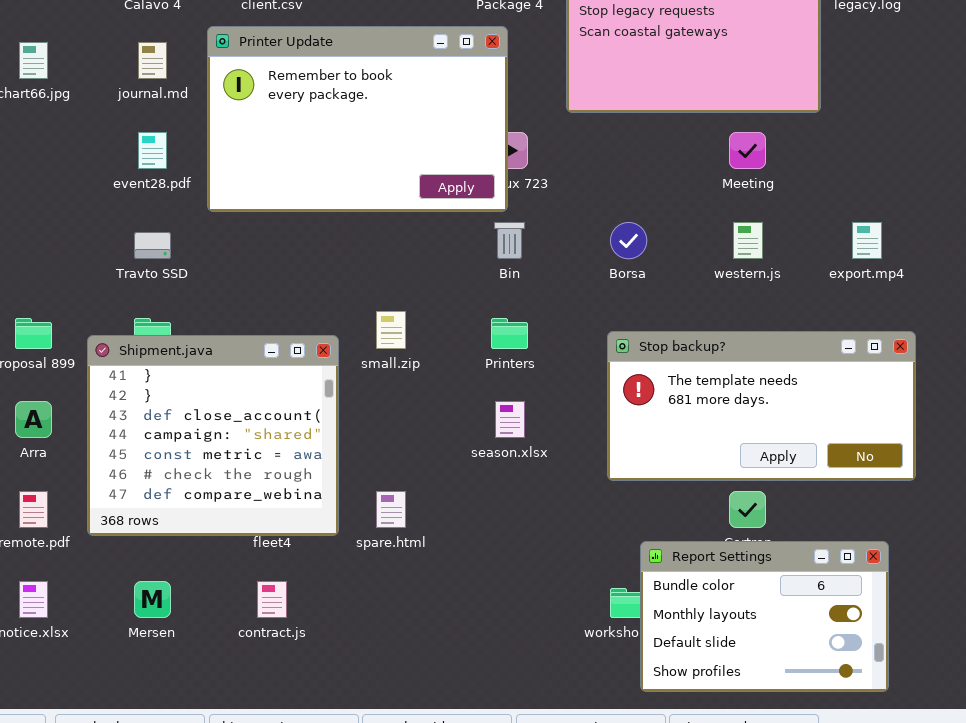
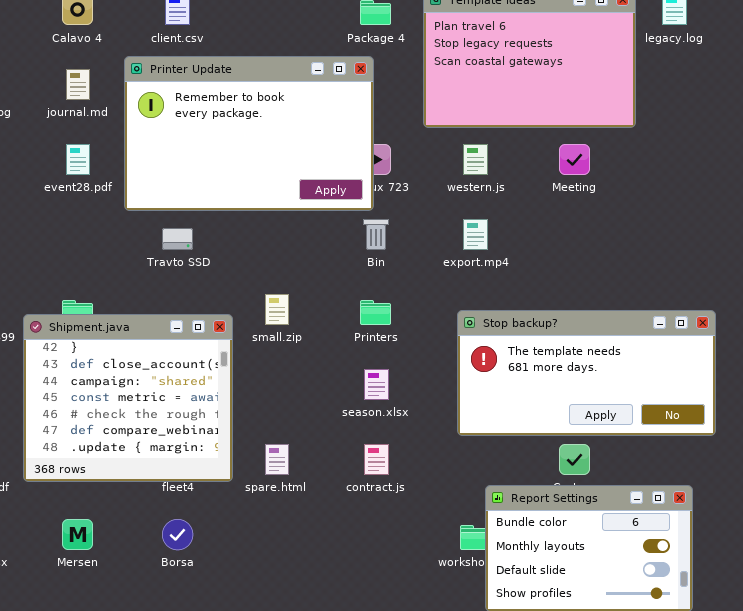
Borsa: [610,222,647,259] -> [162,519,193,550], moved
western.js: [733,222,763,259] -> [463,144,488,175], moved
export.mp4: [852,222,882,259] -> [463,219,488,250], moved
Travto SSD: [134,232,171,259] -> [162,228,193,250], moved
Shipment.java: [87,335,339,536] -> [23,314,233,482], scrolled down 1 row
contract.js: [257,581,287,618] -> [364,444,389,475], moved

